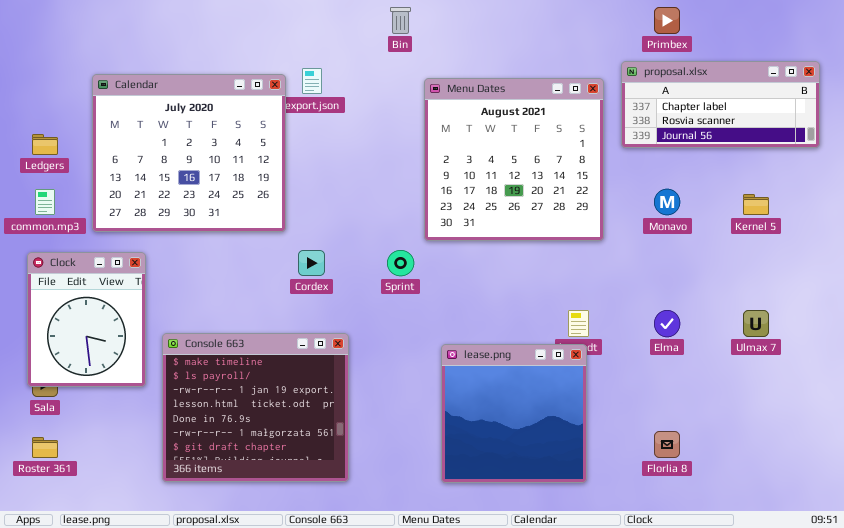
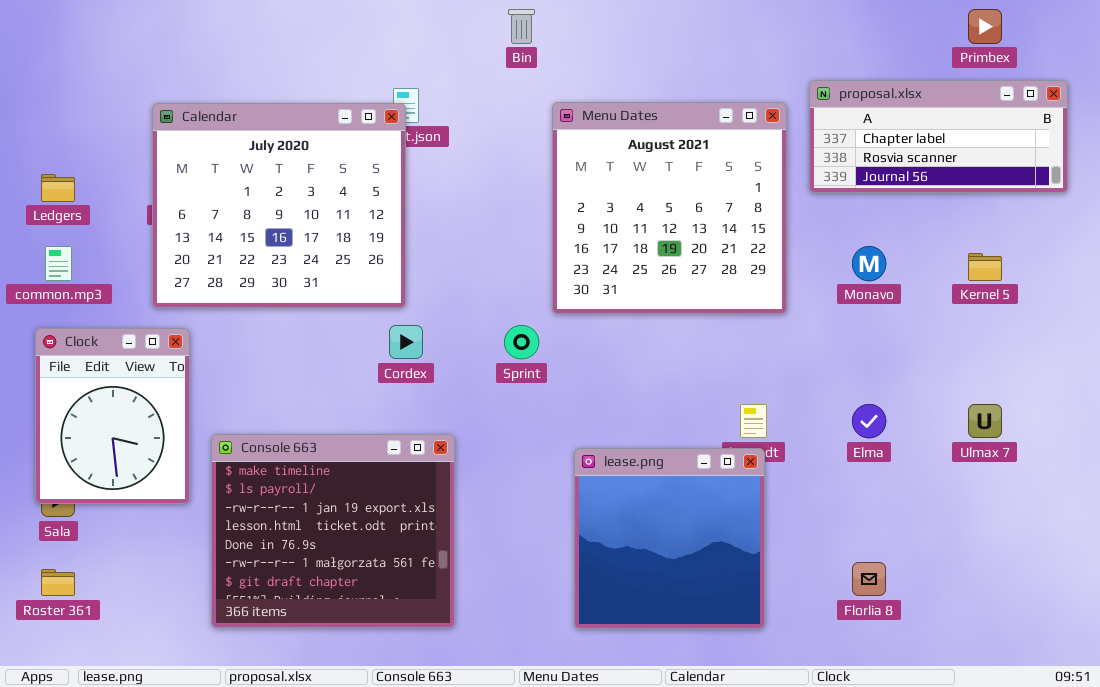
Primbex: [654,7,680,34] -> [968,9,1002,44], moved
Calendar: [92,74,286,232] -> [152,103,406,308], moved

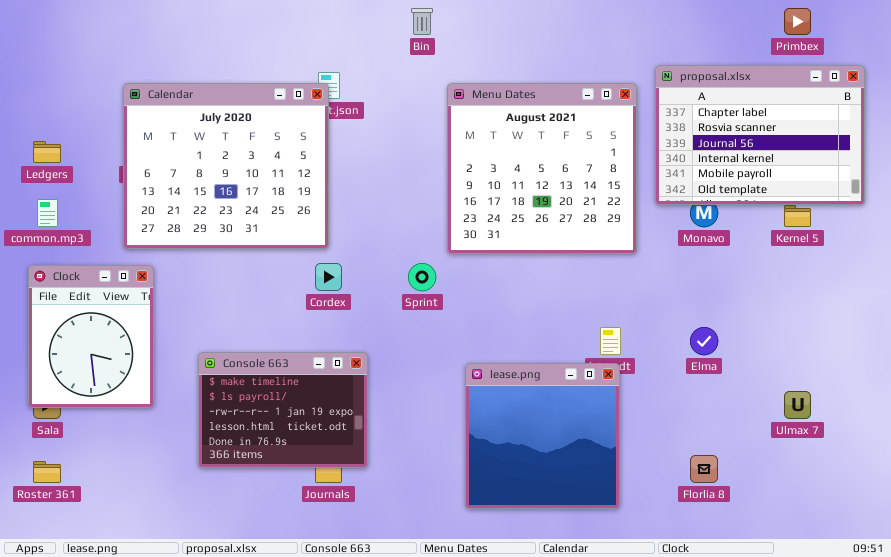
proposal.xlsx: [809,80,1068,193] -> [655,65,865,205], resized
Ulmax 7: [968,404,1002,438] -> [784,391,811,419], moved
Console 663: [211,434,455,628] -> [198,352,368,468], resized

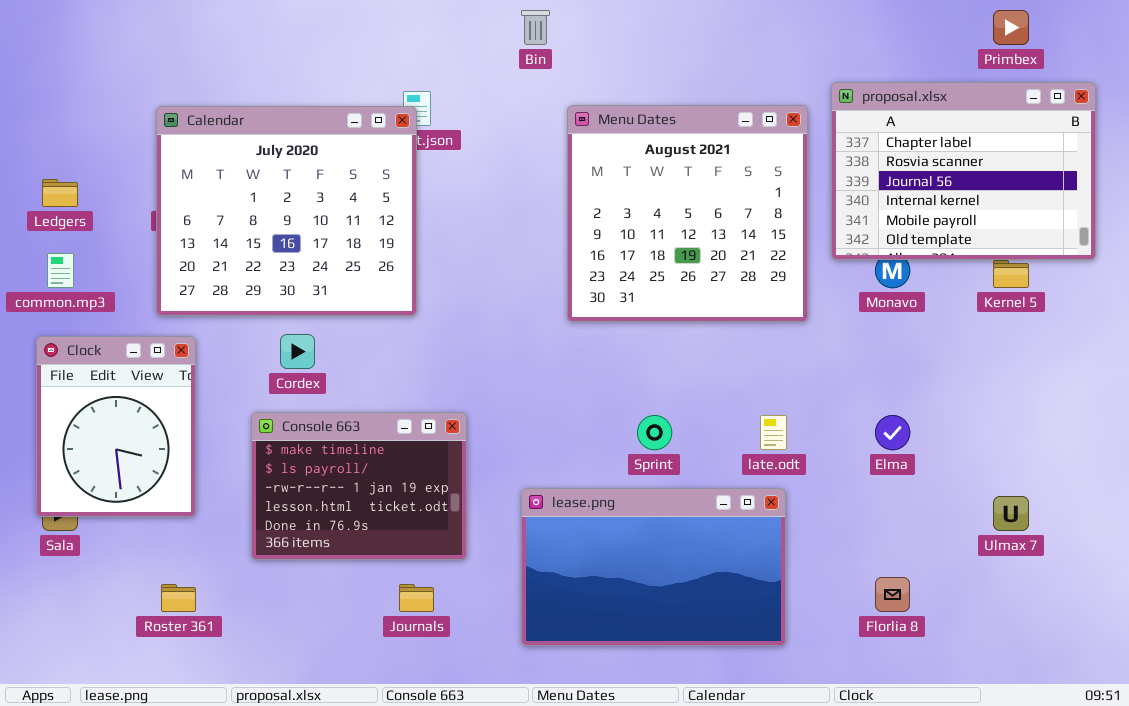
Cordex: [315,263,342,291] -> [280,334,315,369], moved
Sprint: [408,263,436,291] -> [637,415,672,450], moved
Console 663: [198,352,368,468] -> [251,412,467,560], moved
lease.png: [465,363,620,509] -> [521,488,786,646], resized
Roster 361: [33,461,61,483] -> [161,584,196,612], moved

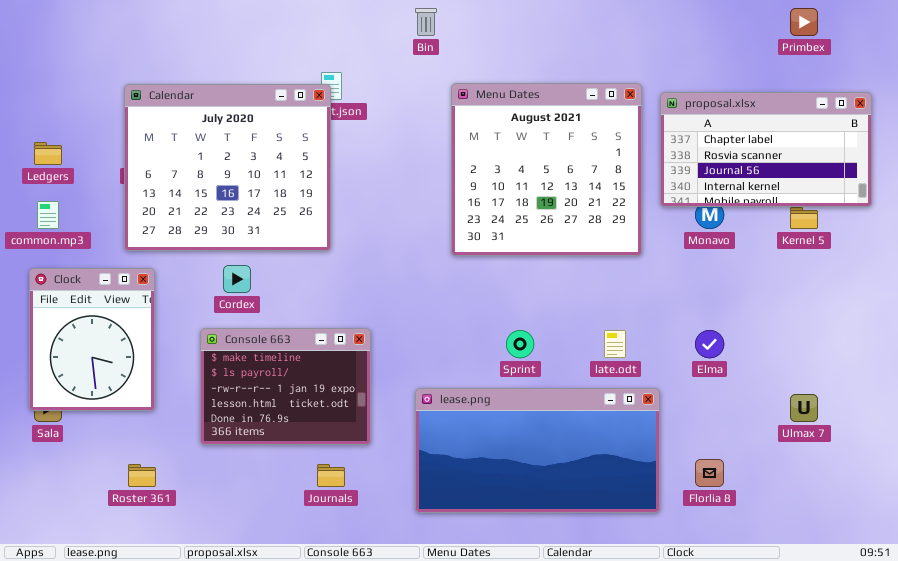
proposal.xlsx: [831,82,1096,260] -> [660,92,872,207], resized
lease.png: [521,488,786,646] -> [415,388,660,513], resized

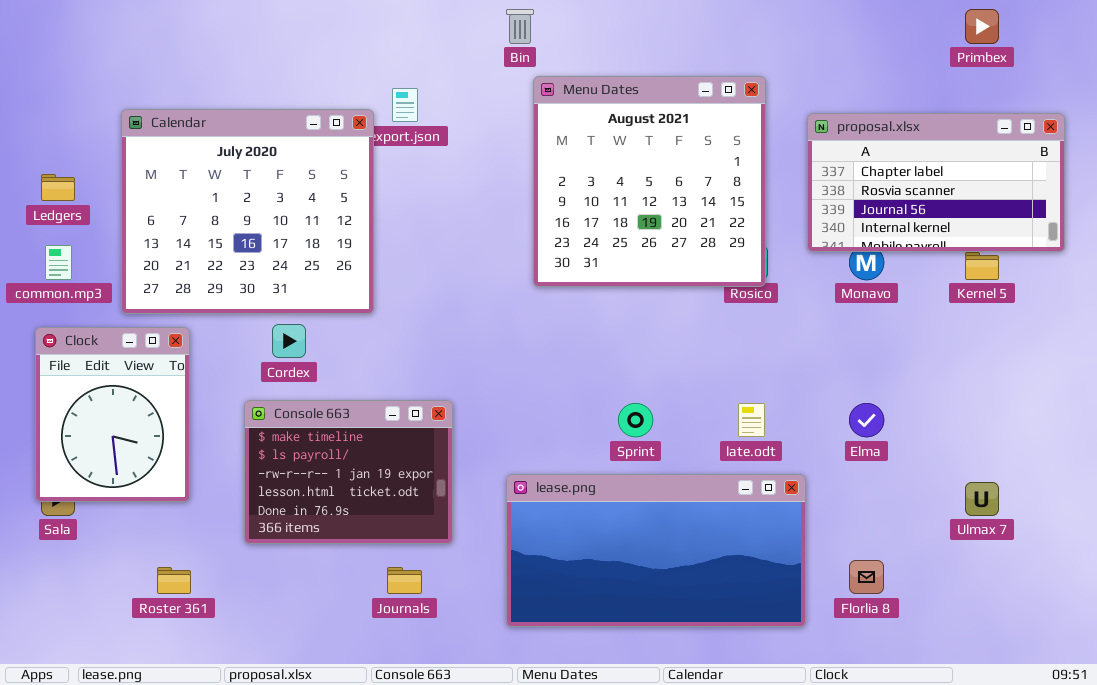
Menu Dates: [451,83,642,256] -> [533,76,766,287], moved
Calendar: [124,84,331,251] -> [121,109,374,314], moved

